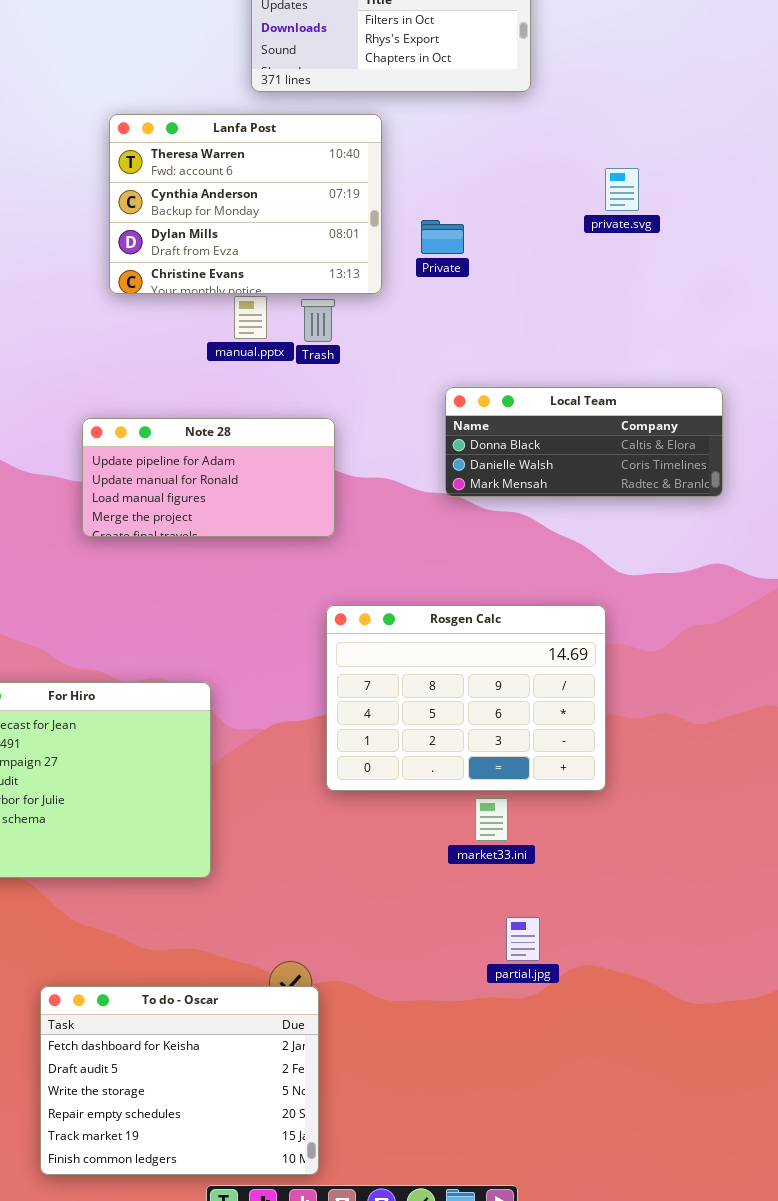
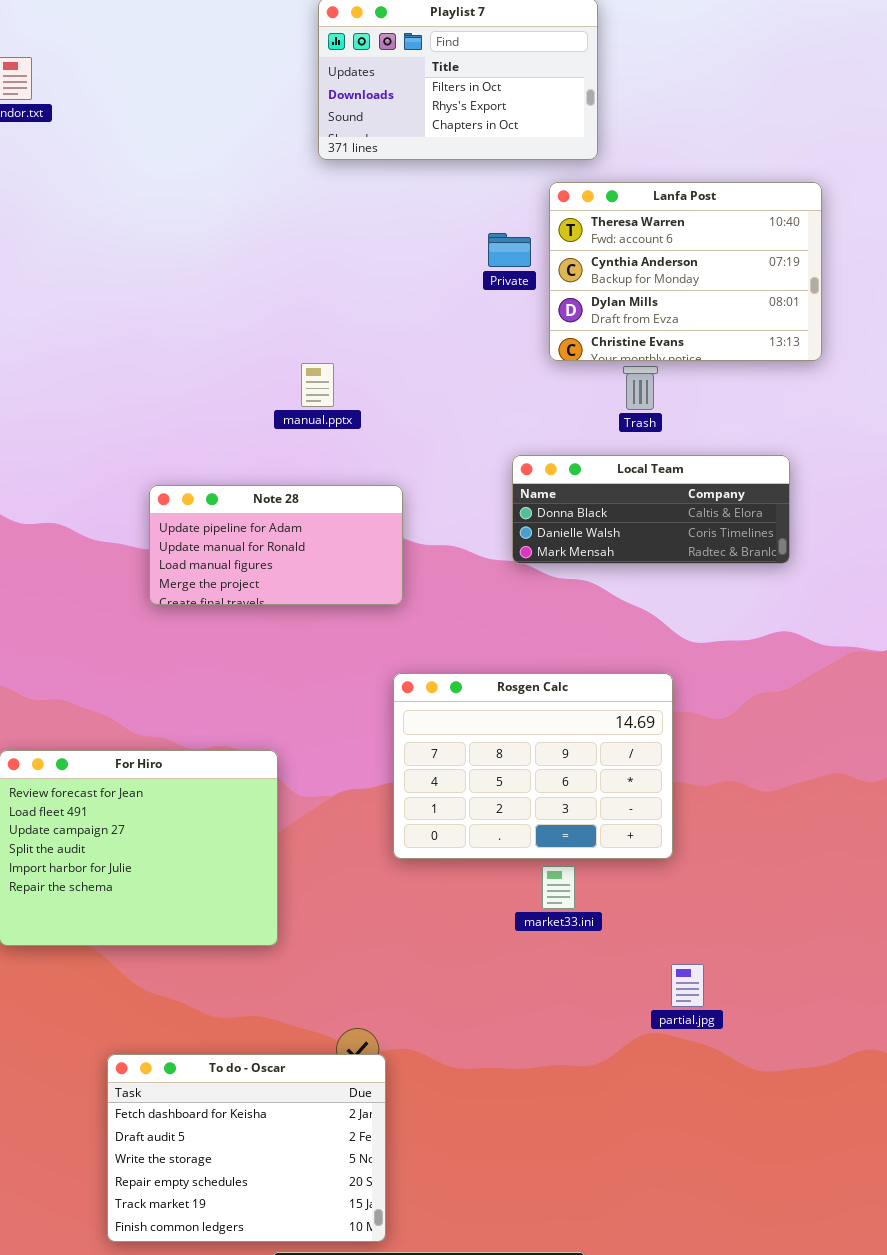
Lanfa Post: [109,114,382,294] -> [549,182,822,361], moved
Private: [421,220,464,254] -> [488,233,531,267], moved
Trash: [301,299,335,342] -> [623,366,658,410], moved
partial.jpg: [506,917,540,961] -> [671,964,704,1007], moved

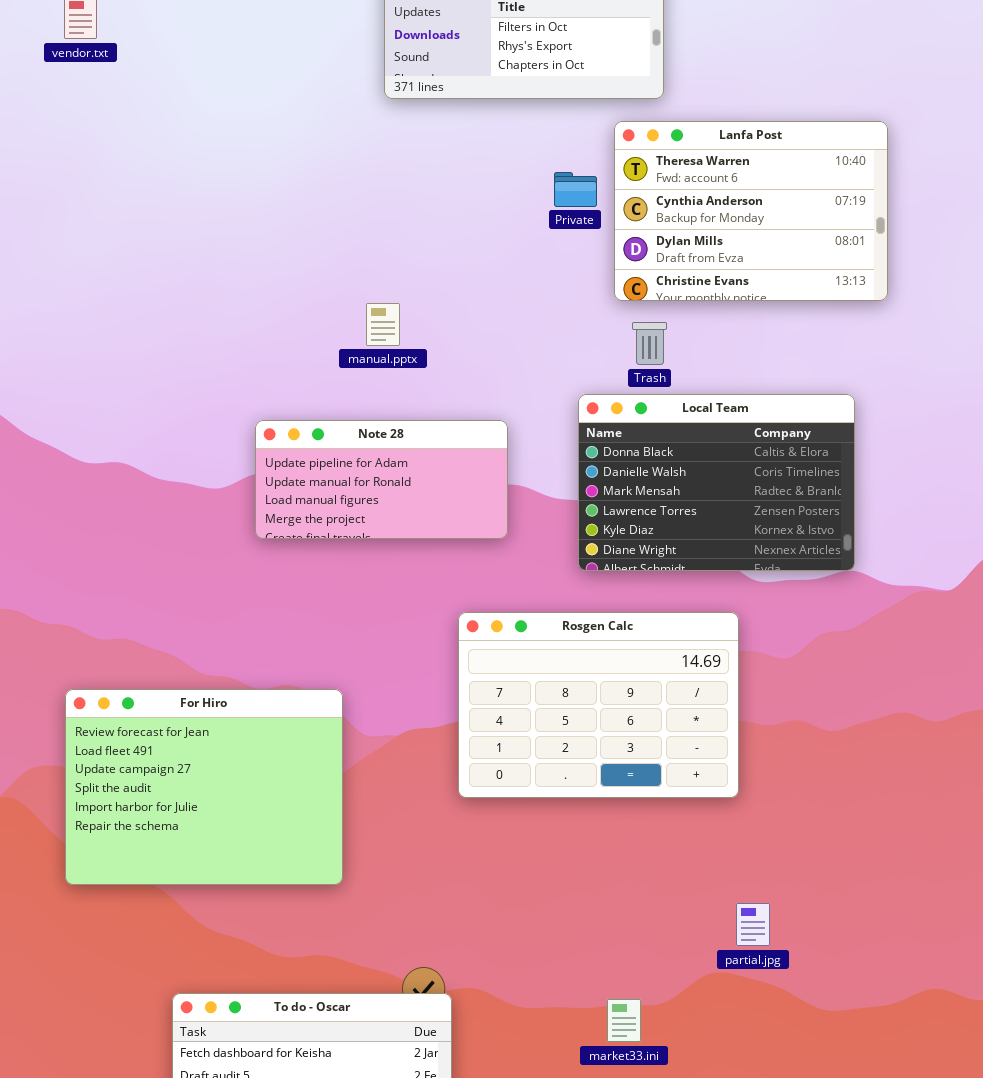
Trash: [623,366,658,410] -> [632,322,667,365], moved
Local Team: [512,455,790,564] -> [578,394,855,571], resized
Note 28: [149,485,403,605] -> [255,420,508,539], moved
market33.ini: [542,866,575,909] -> [607,999,641,1042], moved

